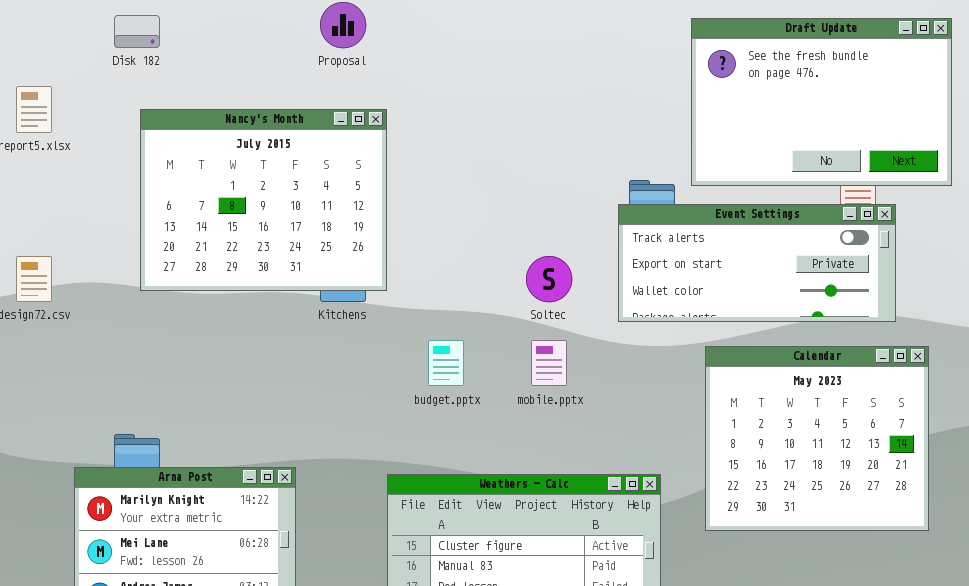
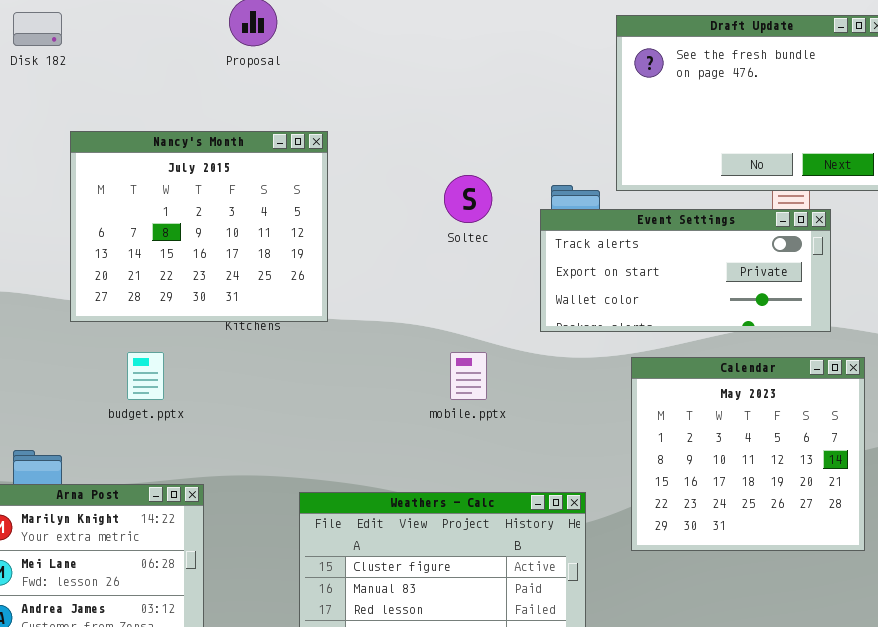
Nancy's Month: [140,109,387,291] -> [70,131,328,322], moved
Soltec: [526,256,572,302] -> [444,175,492,223], moved
budget.pptx: [428,340,464,386] -> [127,352,164,400], moved

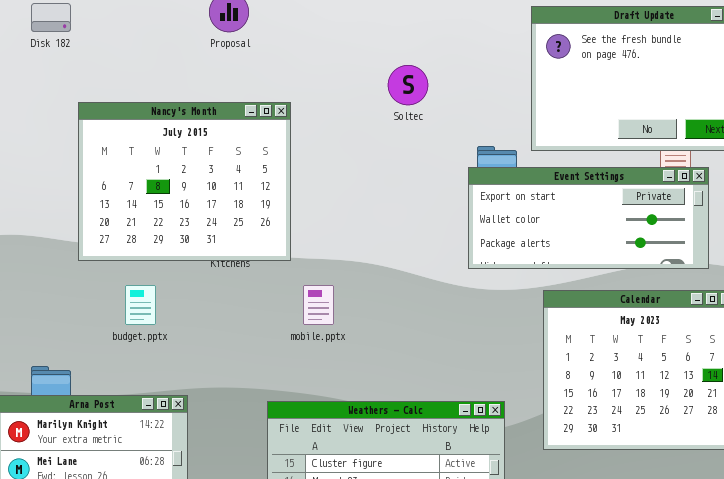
Soltec: [444,175,492,223] -> [388,65,428,105], moved
Event Settings: [540,209,831,332] -> [468,167,709,269], scrolled down 1 row
mobile.pptx: [450,352,487,400] -> [303,285,334,325], moved

